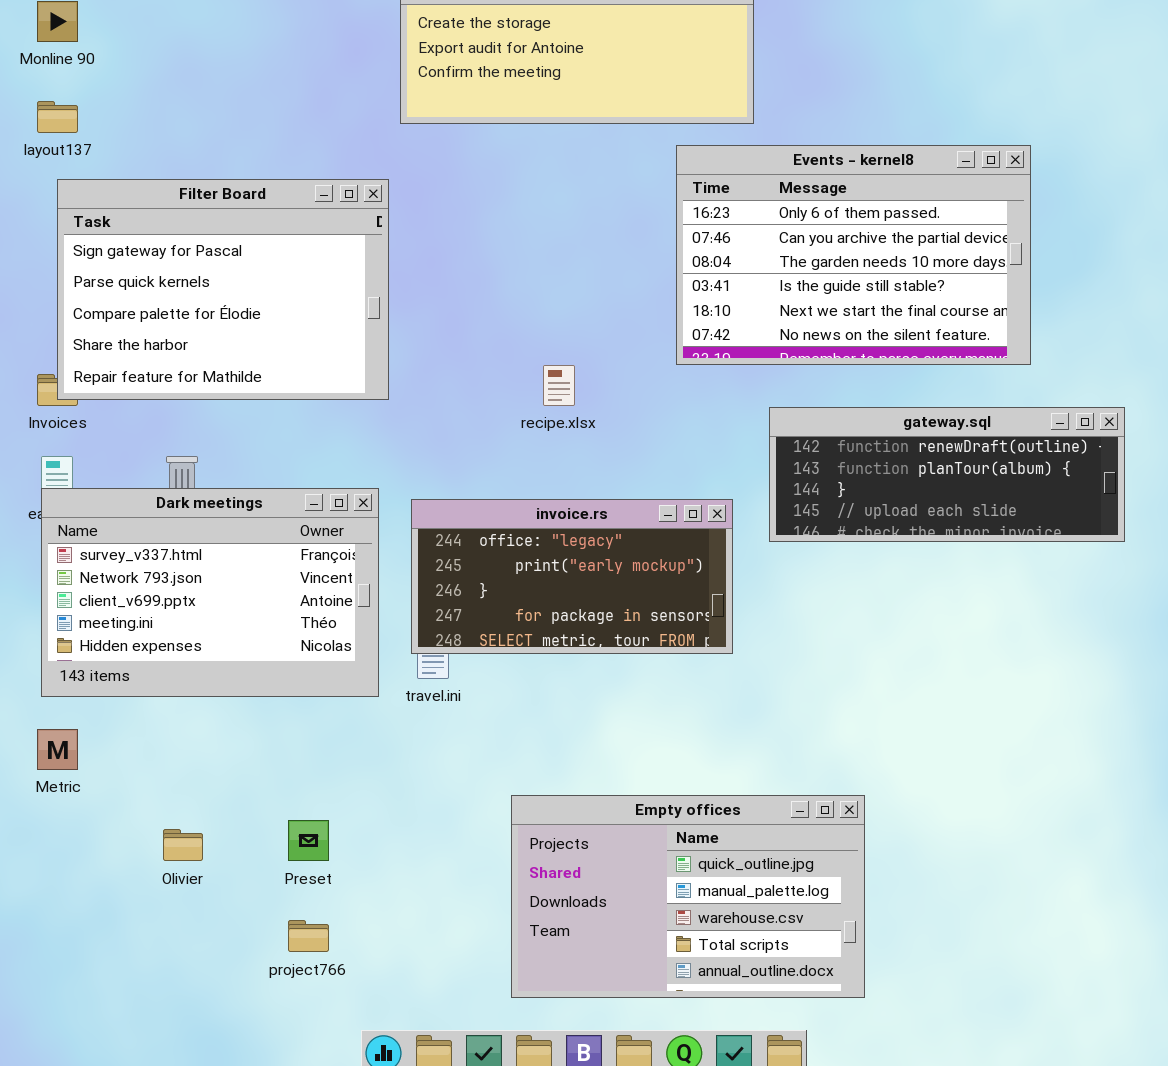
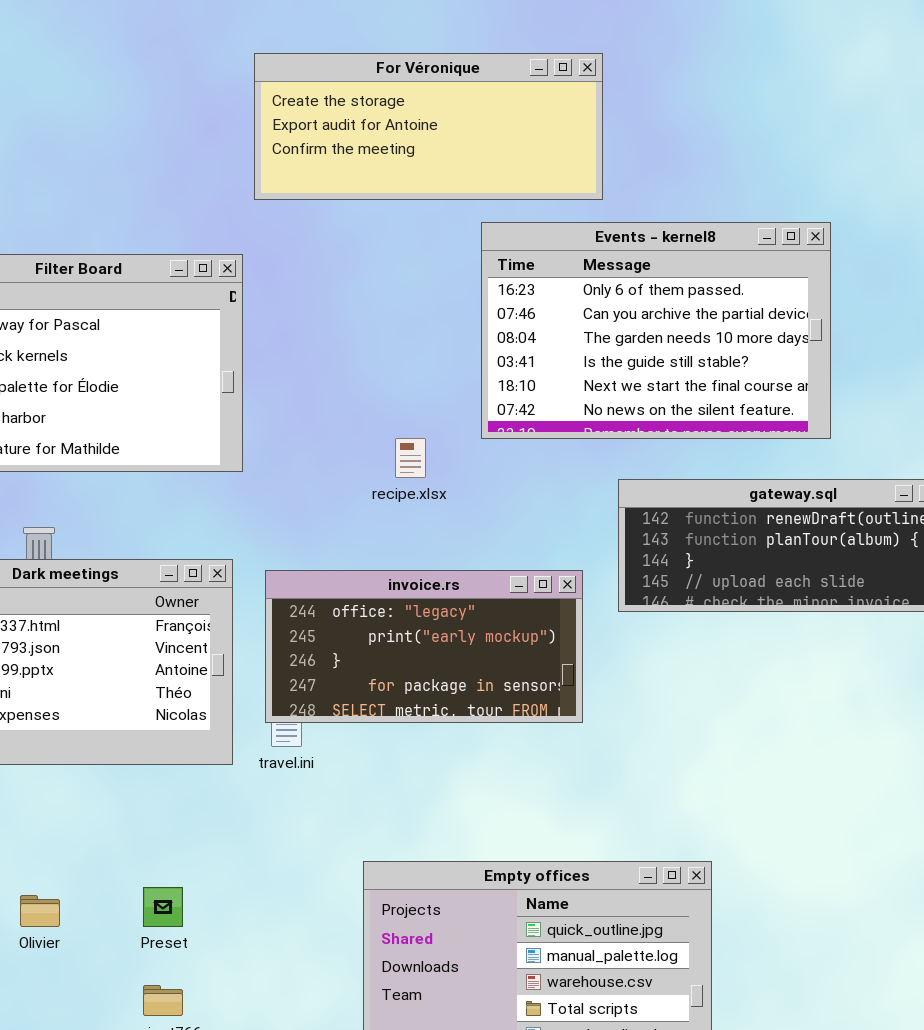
Events - kernel8: [676,145,1031,365] -> [481,222,831,439], moved

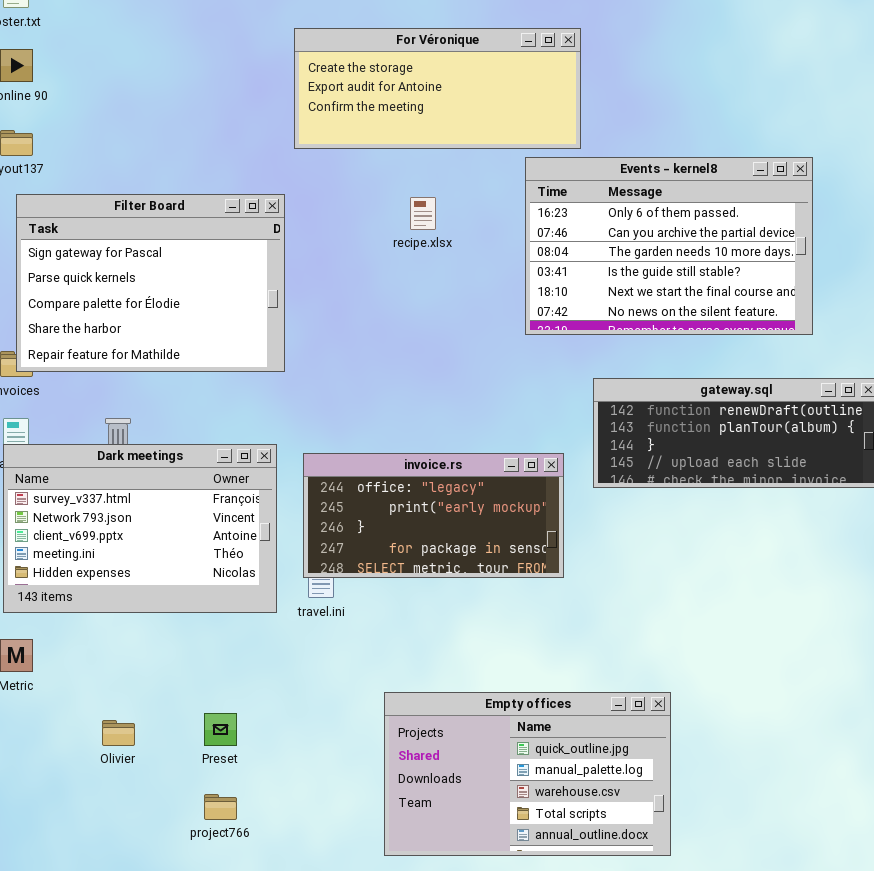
Events - kernel8: [481,222,831,439] -> [525,157,813,335], moved
recipe.xlsx: [395,438,426,478] -> [410,197,436,230], moved

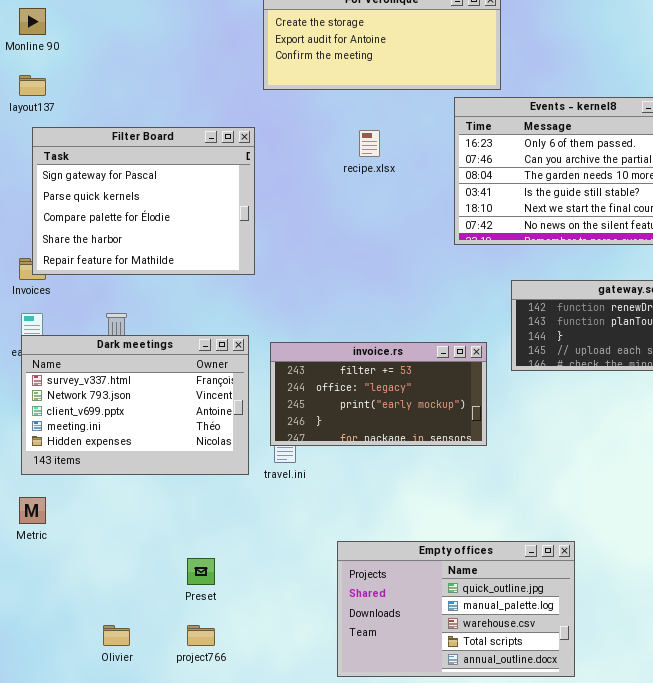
invoice.rs: [303,453,564,578] -> [270,342,487,446], scrolled up 1 row
Olivier: [102,720,135,746] -> [103,625,130,646], moved

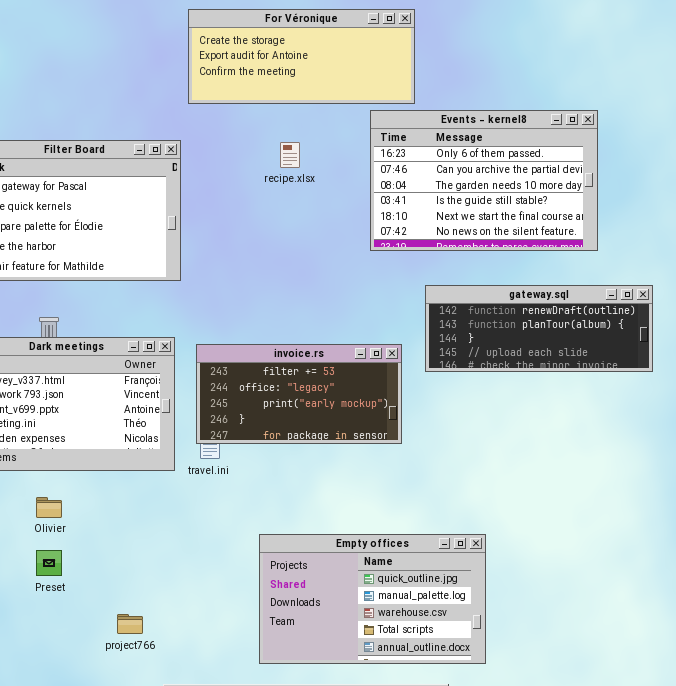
Preset: [187,558,215,585] -> [36,550,62,576], moved
Olivier: [103,625,130,646] -> [36,497,62,518], moved

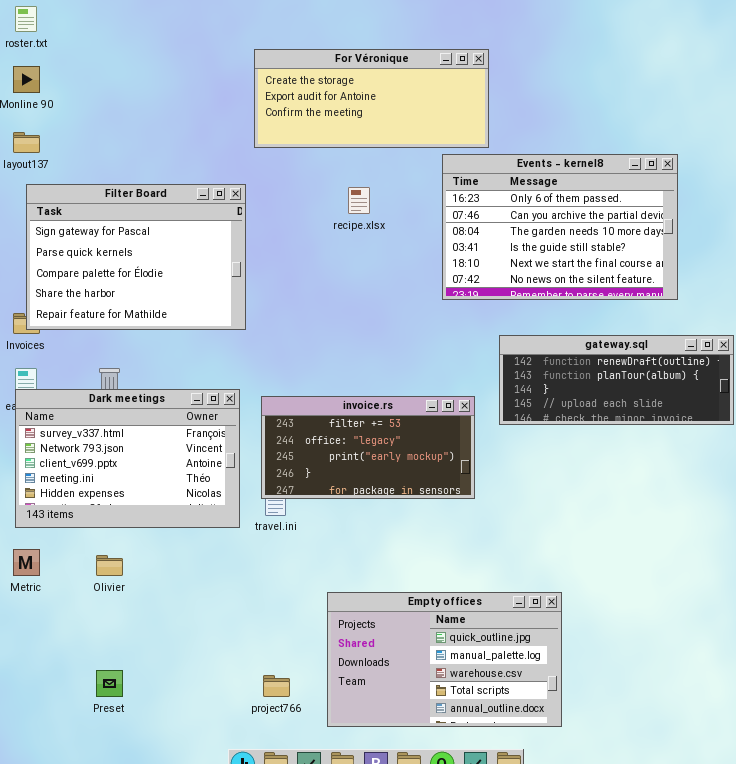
Preset: [36,550,62,576] -> [96,670,123,697], moved
project766: [117,614,143,634] -> [263,675,290,697], moved

